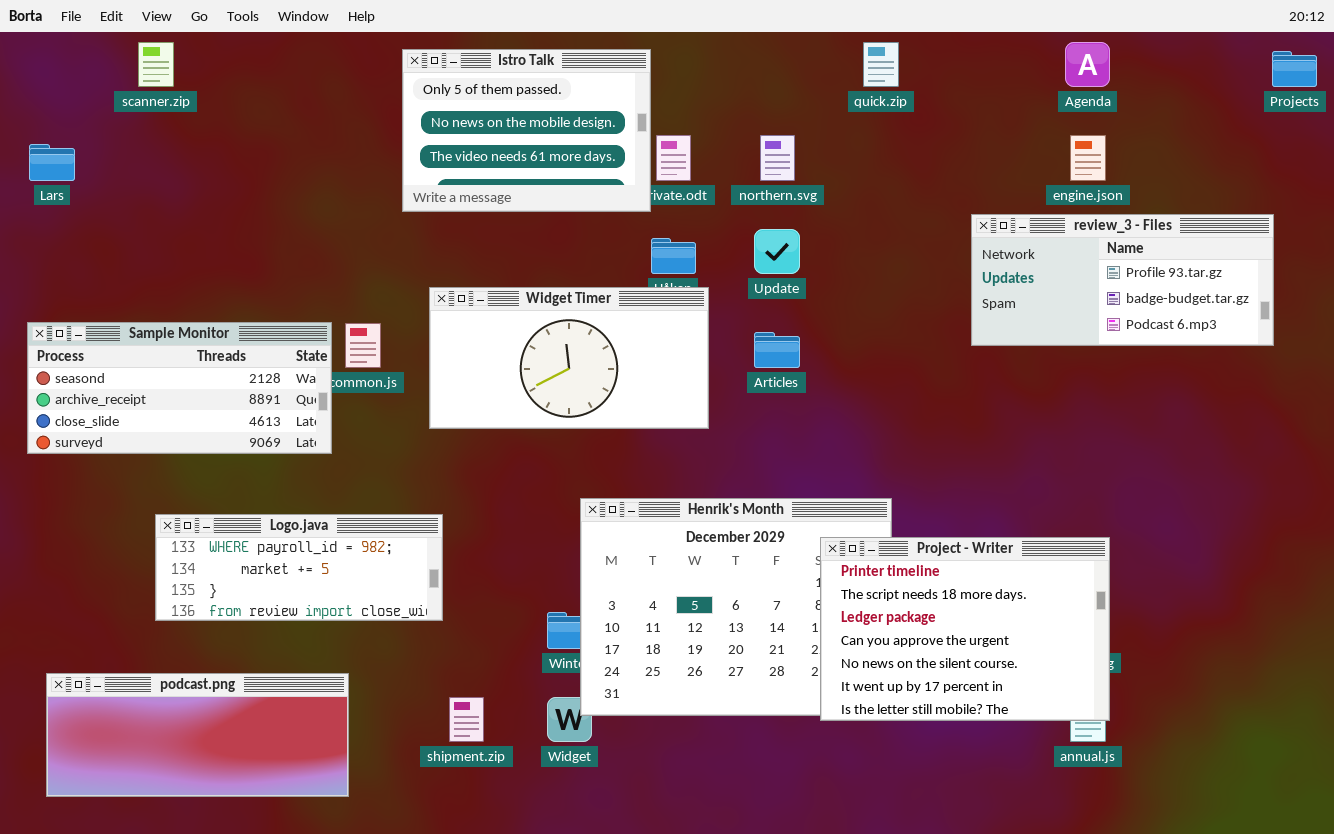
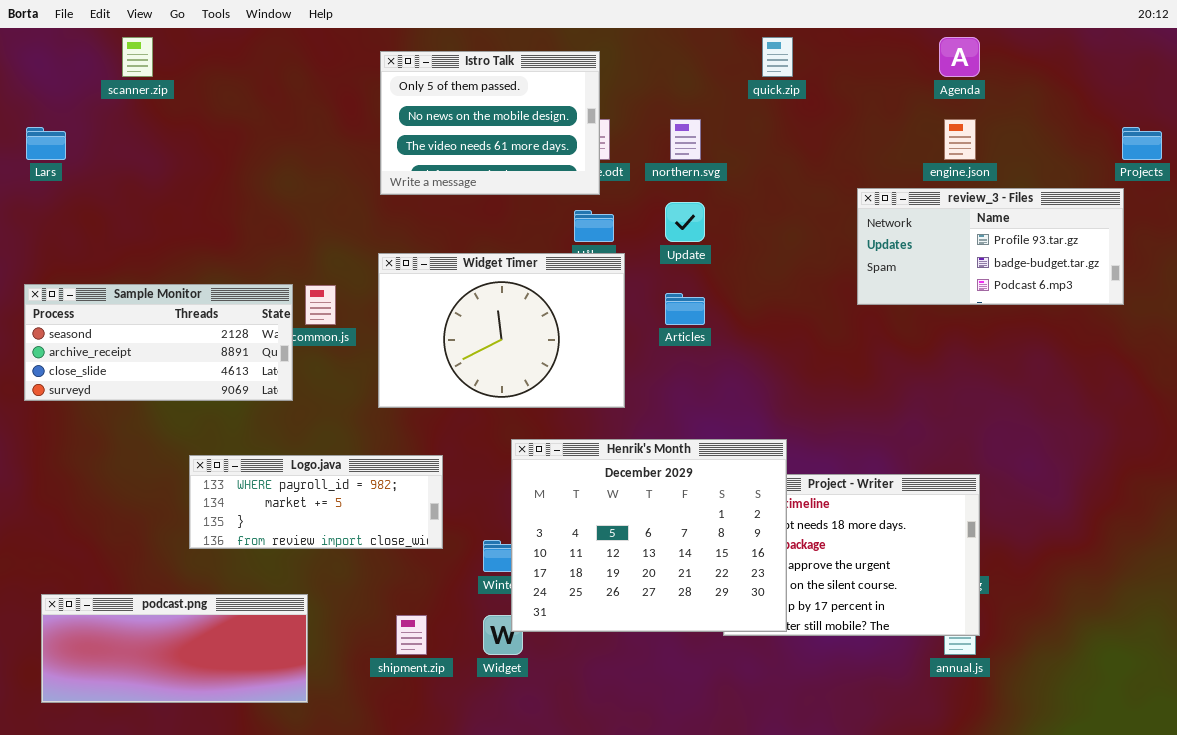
Istro Talk: [402,49,651,212] -> [380,51,600,195], moved
Projects: [1272,51,1317,87] -> [1122,127,1162,160], moved
Widget Timer: [429,287,709,429] -> [378,253,625,408], resized
Henrik's Month: [580,498,892,716] -> [511,439,787,632], raised
Logo.java: [155,514,443,621] -> [189,455,443,549], moved

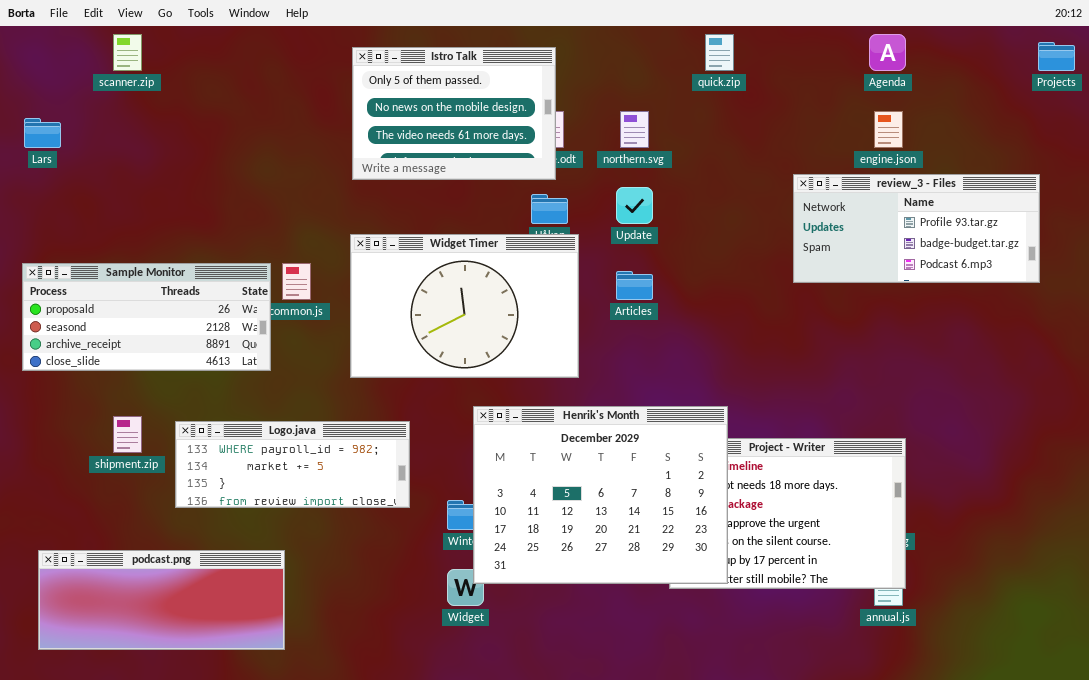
Projects: [1122,127,1162,160] -> [1038,42,1075,71], moved
Sample Monitor: [24,284,293,401] -> [22,263,271,371], scrolled up 1 row
shipment.zip: [396,615,427,655] -> [113,416,142,453], moved

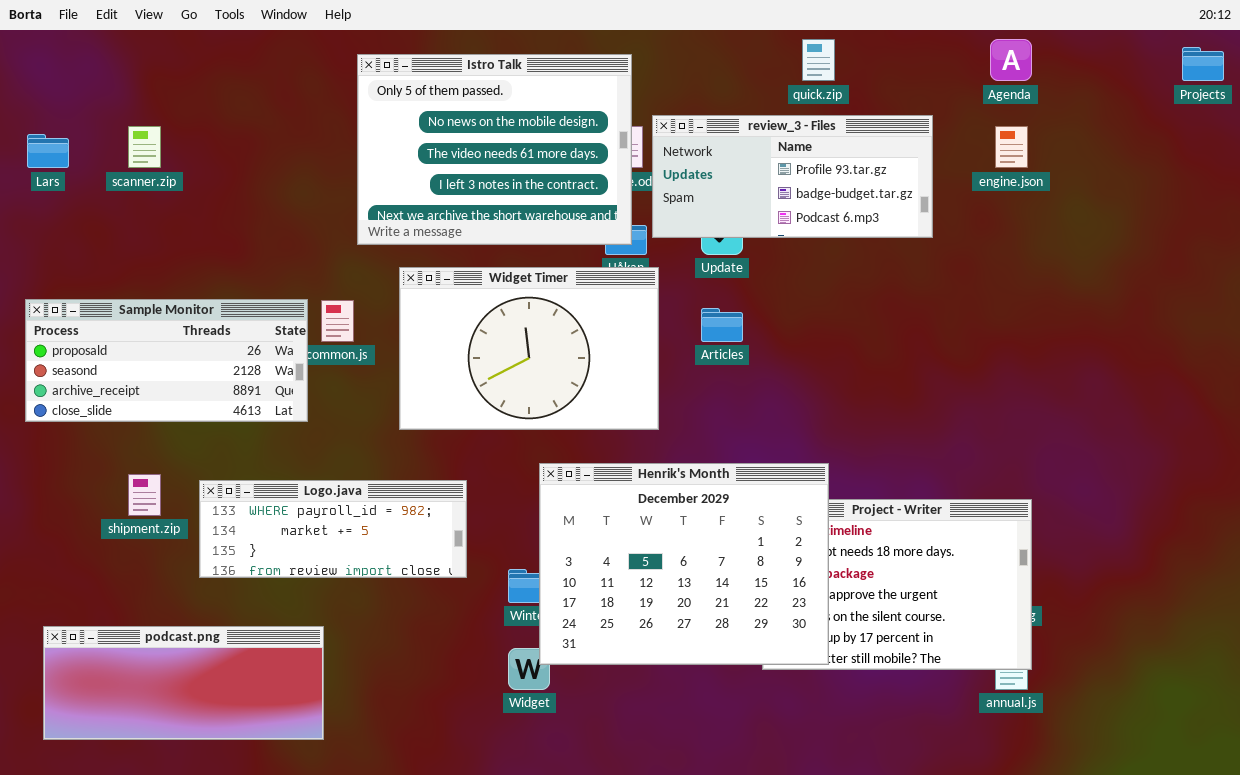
scanner.zip: [113,34,142,71] -> [128,126,161,168], moved
Istro Talk: [352,47,556,180] -> [357,54,632,245], resized
review_3 - Files: [793,174,1040,283] -> [652,115,933,238], moved

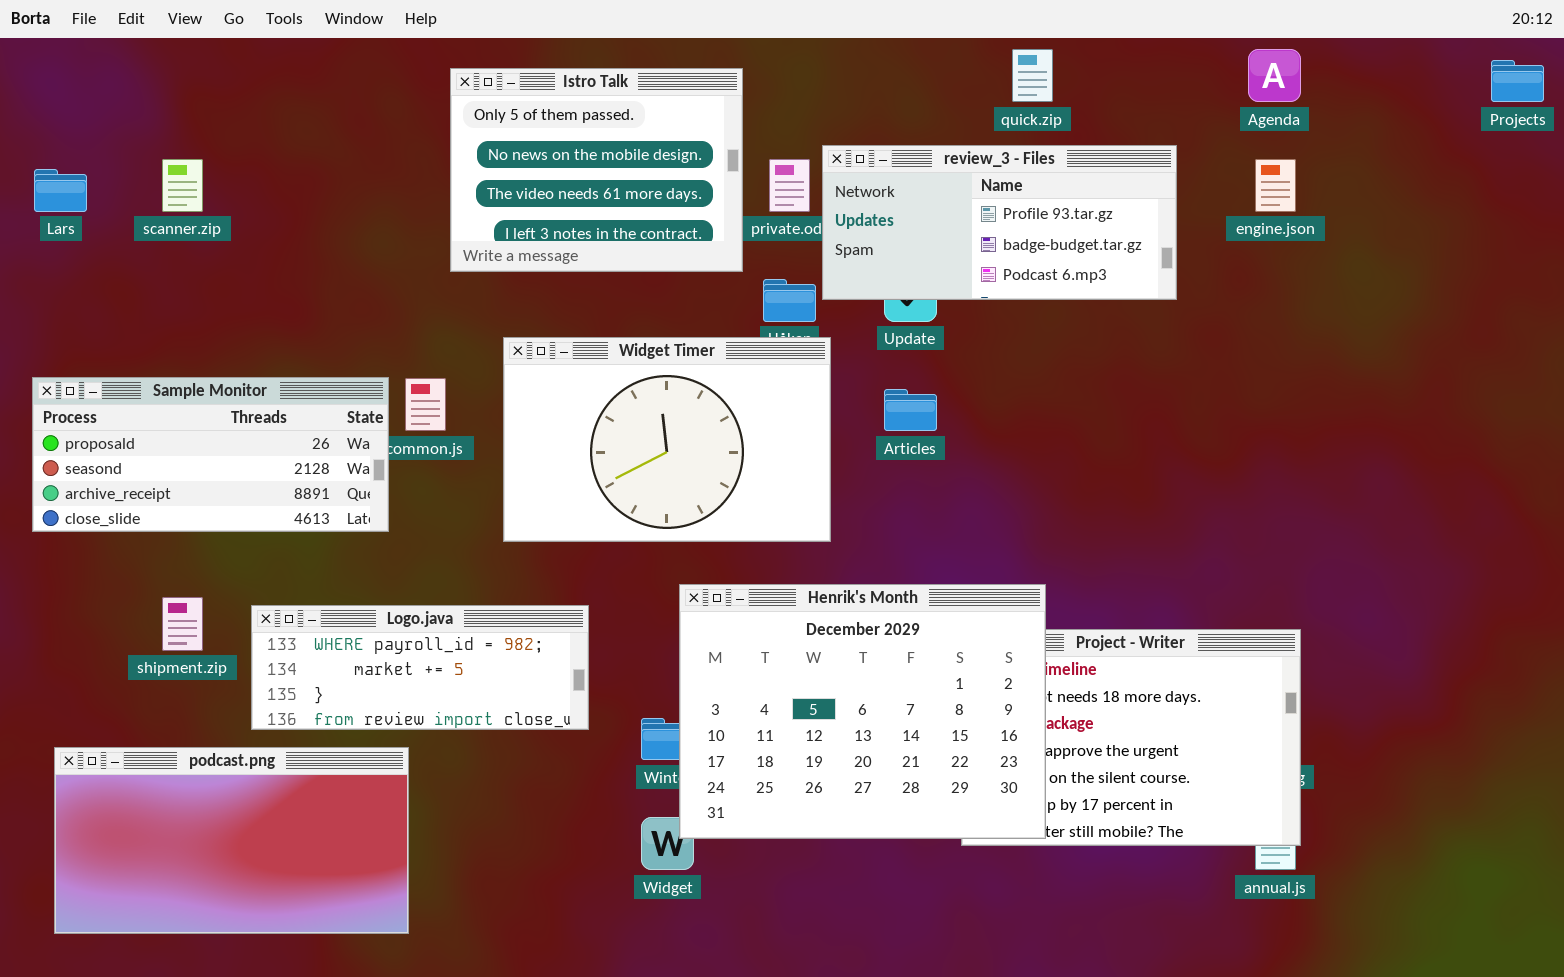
Istro Talk: [357,54,632,245] -> [450,68,743,272], resized
podcast.png: [43,626,324,740] -> [54,747,409,934], resized

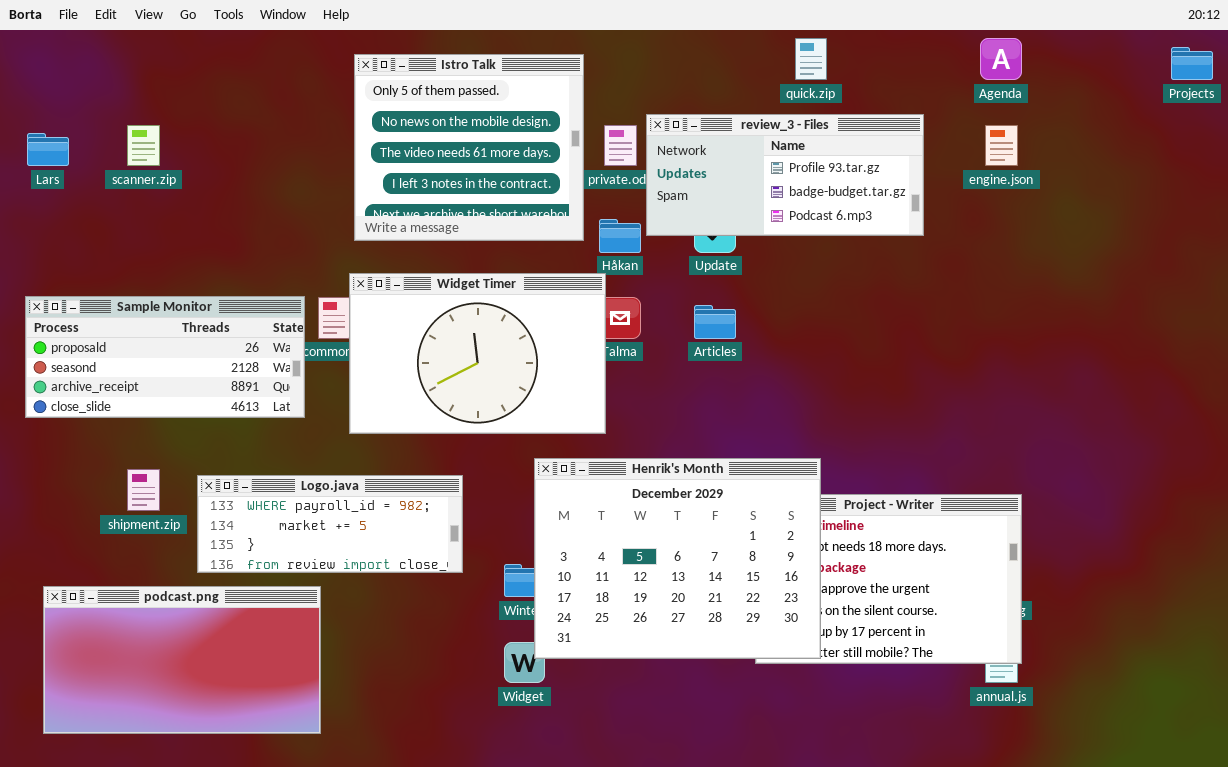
Istro Talk: [450,68,743,272] -> [354,54,584,241], resized
Widget Timer: [503,337,831,542] -> [349,273,606,434], moved

